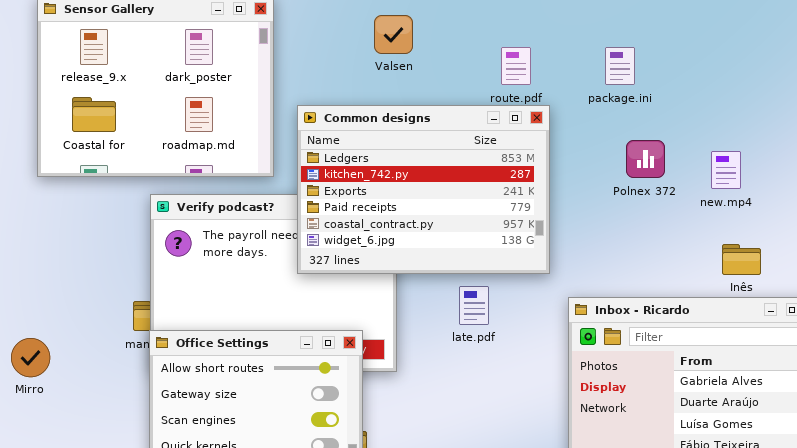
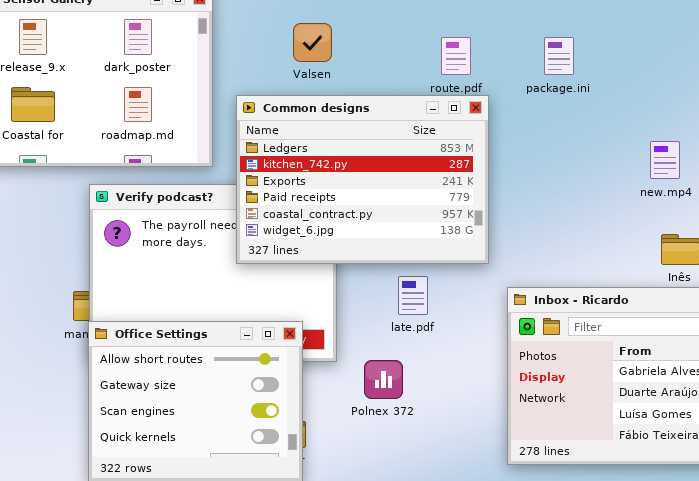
Valsen: [374,15,413,54] -> [293,23,332,62], moved
Polnex 372: [626,140,665,178] -> [364,360,403,399], moved

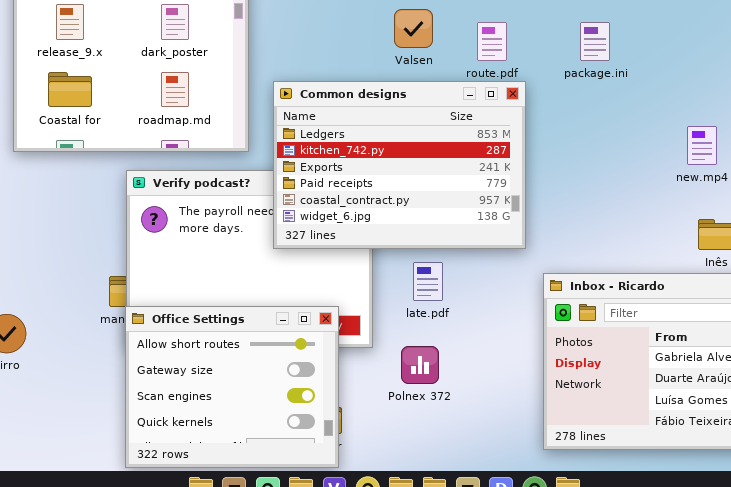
Valsen: [293,23,332,62] -> [394,9,433,48], moved
late.pdf: [398,276,428,315] -> [413,262,443,301], moved

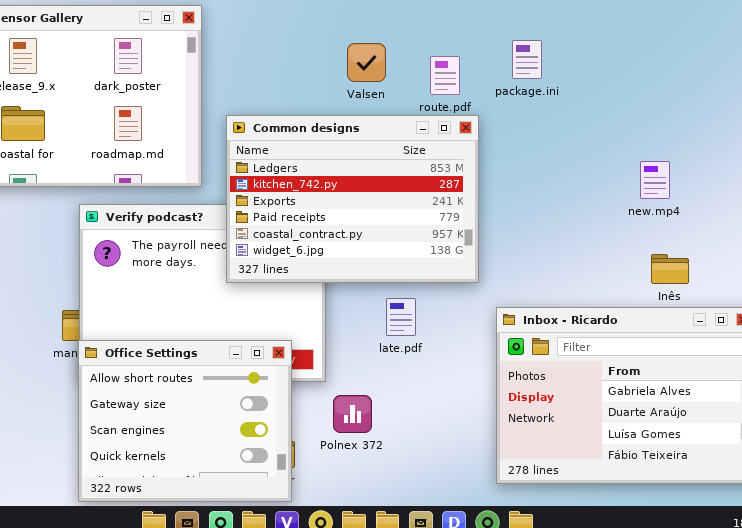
package.ini: [580,22,610,61] -> [512,40,542,79], moved
late.pdf: [413,262,443,301] -> [386,298,416,336], moved
Polnex 372: [401,346,439,384] -> [333,395,372,433], moved

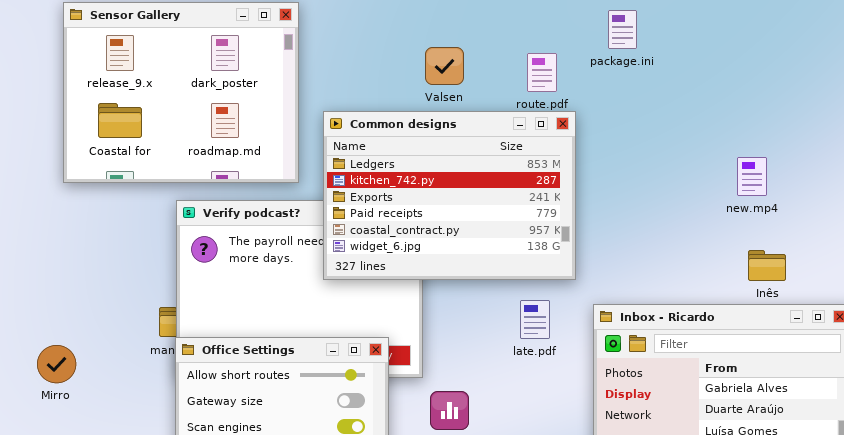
package.ini: [512,40,542,79] -> [608,10,637,49], moved
Valsen: [347,43,386,82] -> [425,47,464,85], moved
late.pdf: [386,298,416,336] -> [520,300,550,339], moved

